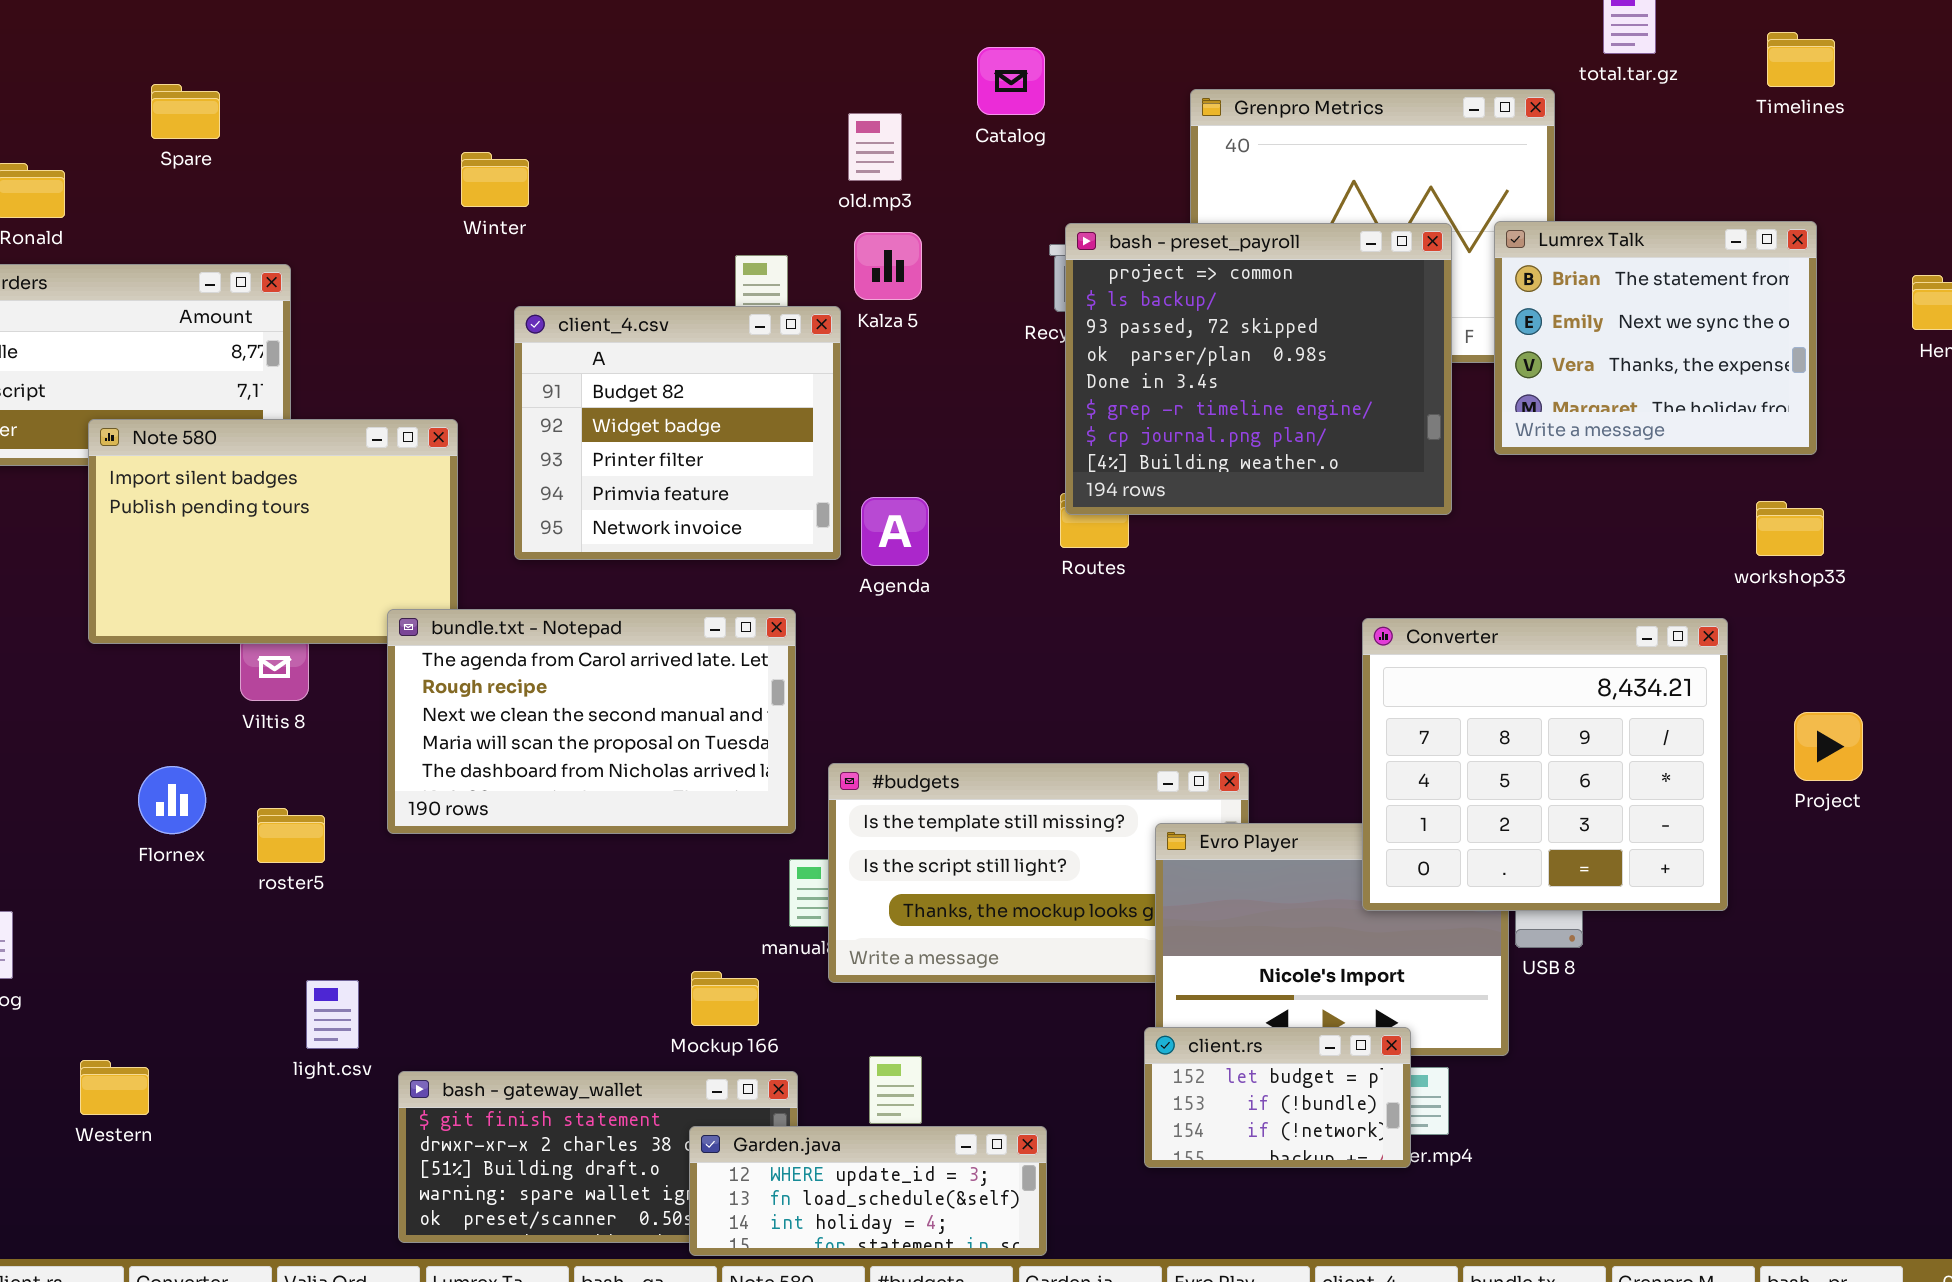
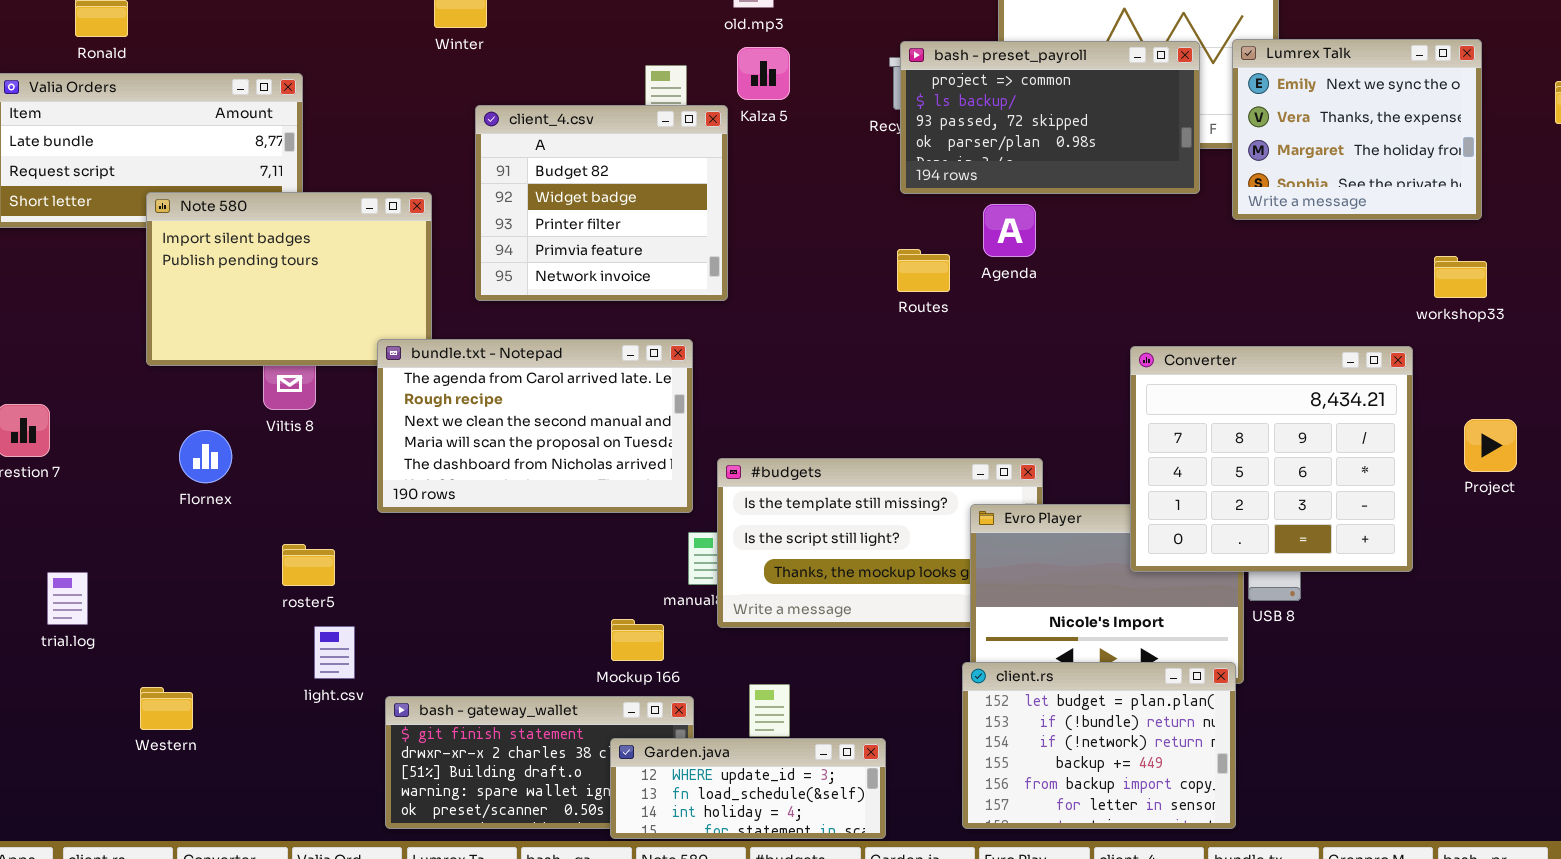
Lumrex Talk: [1494,221,1817,455] -> [1232,39,1482,220], scrolled down 1 row
bash - preset_payroll: [1065,223,1452,515] -> [900,41,1200,194], resized
Agenda: [861,497,929,566] -> [983,204,1036,257], moved
Flornex: [138,766,206,834] -> [179,430,232,483], moved
roster5: [257,808,325,863] -> [282,544,335,586], moved
client.rs: [1144,1027,1411,1168] -> [962,662,1236,829], resized

